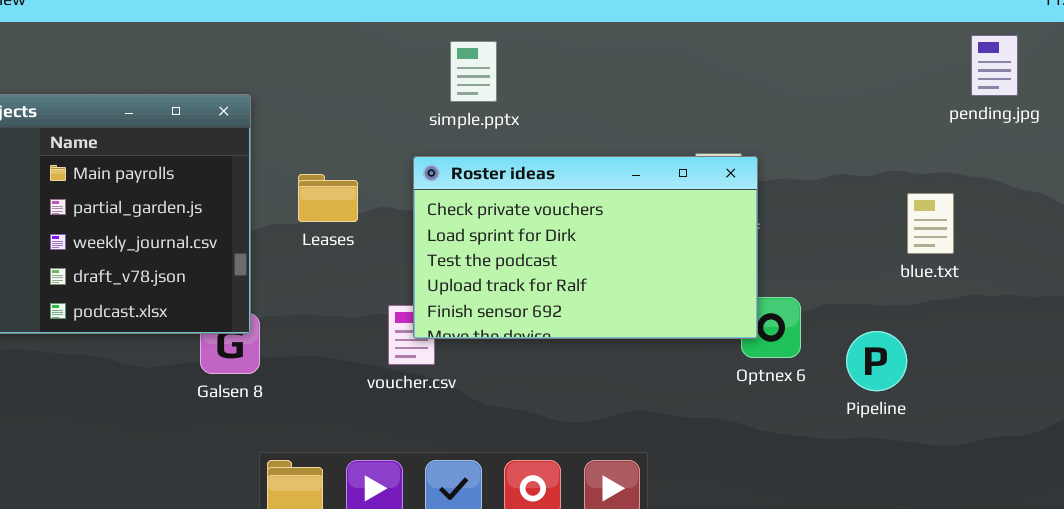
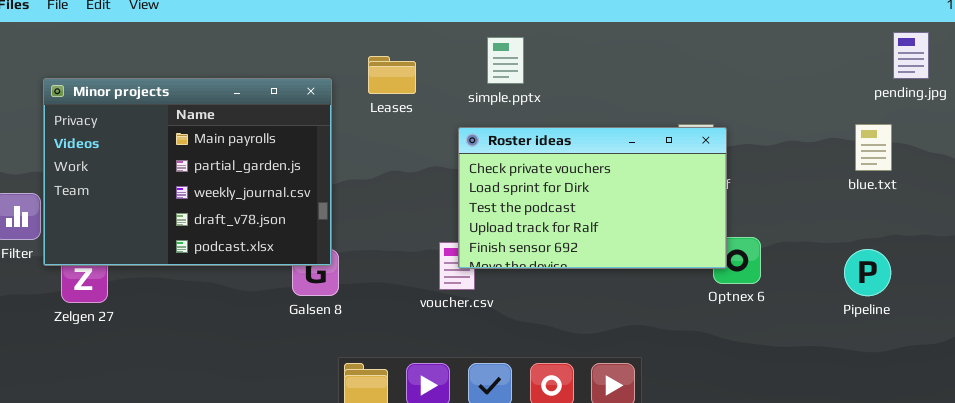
Leases: [298,174,358,222] -> [368,56,416,94], moved
blue.txt: [907,193,954,254] -> [855,124,892,171], moved
Pipeline: [846,331,907,391] -> [844,249,891,296], moved

